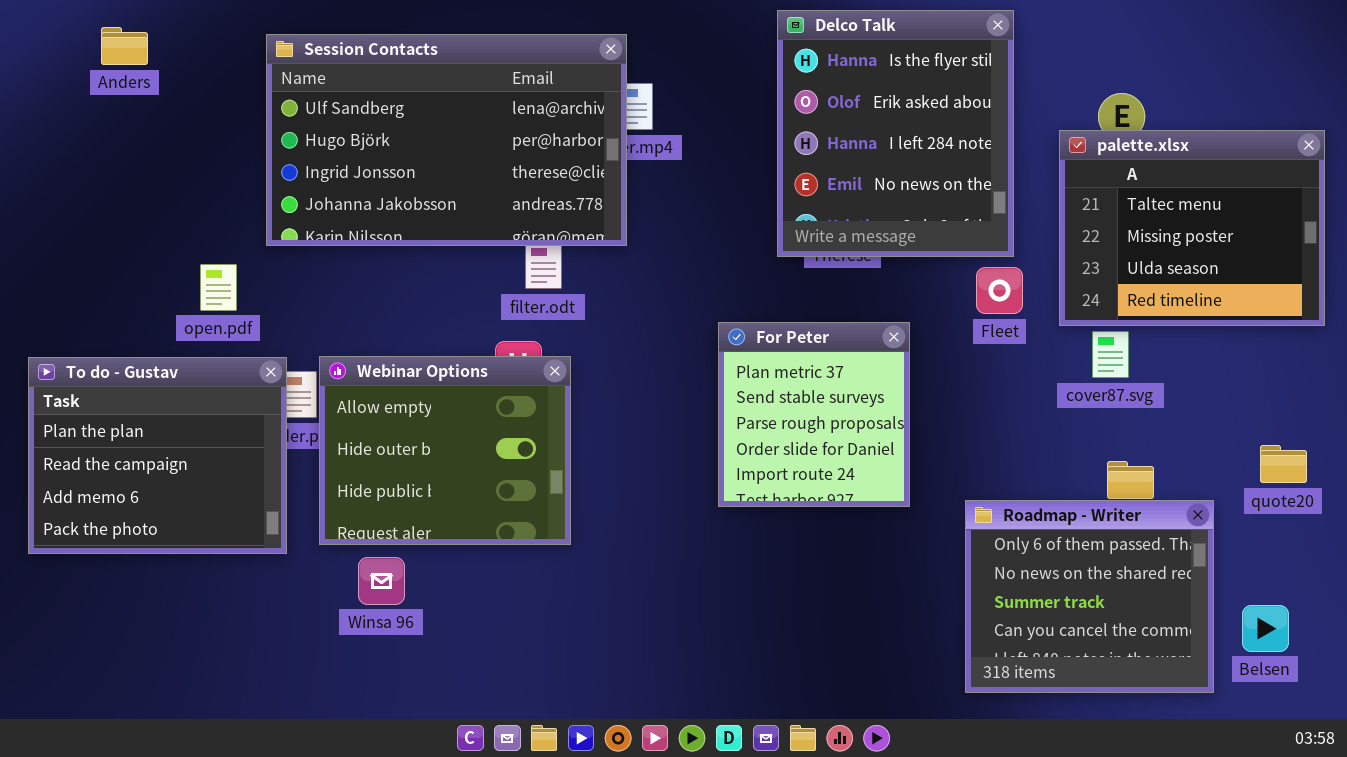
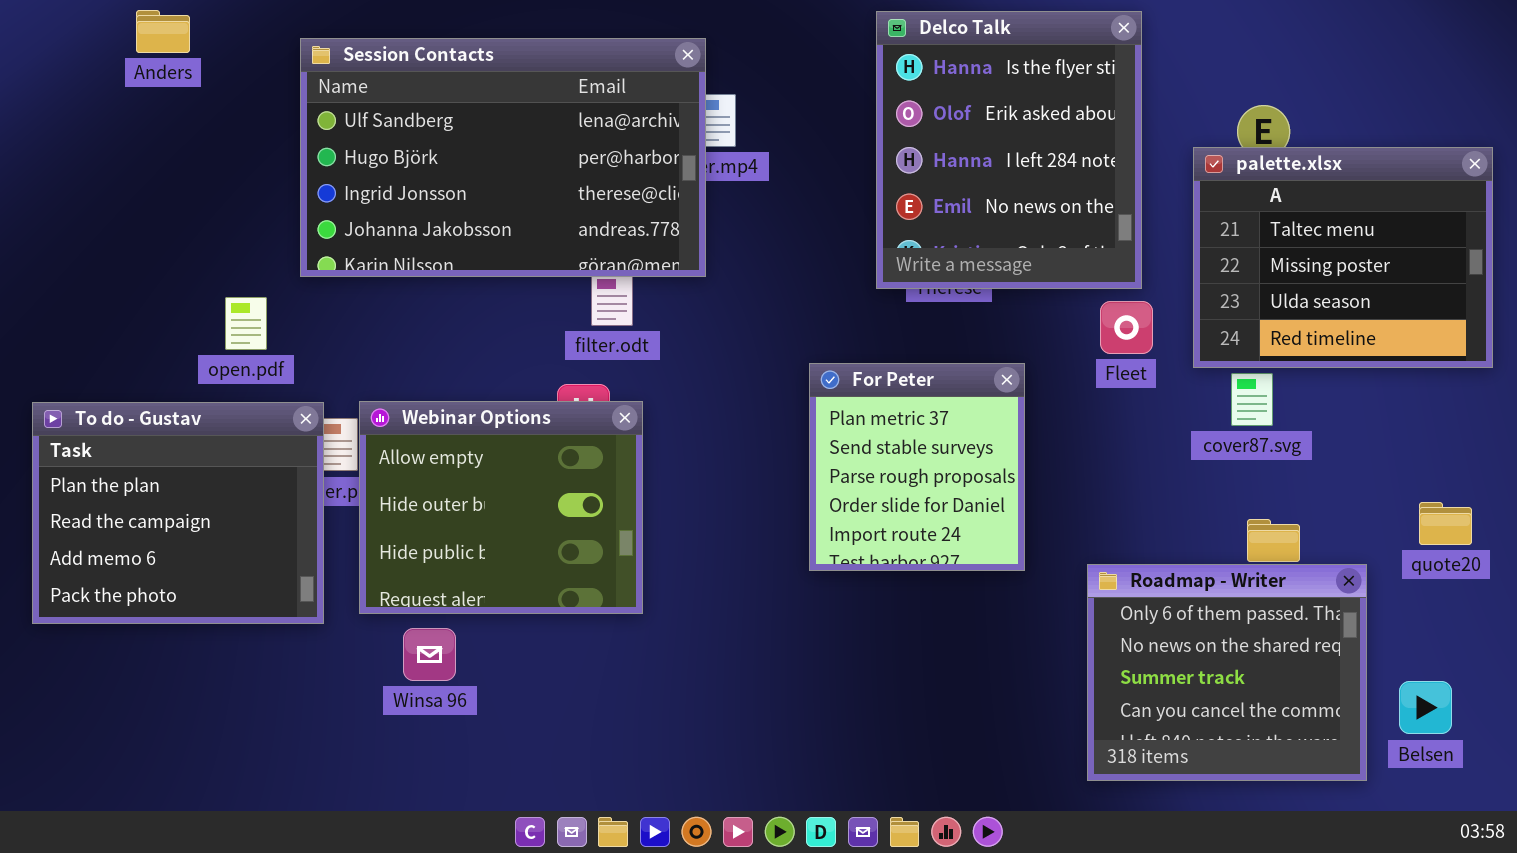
Anders: [101,27,148,65] -> [136,10,190,53], moved

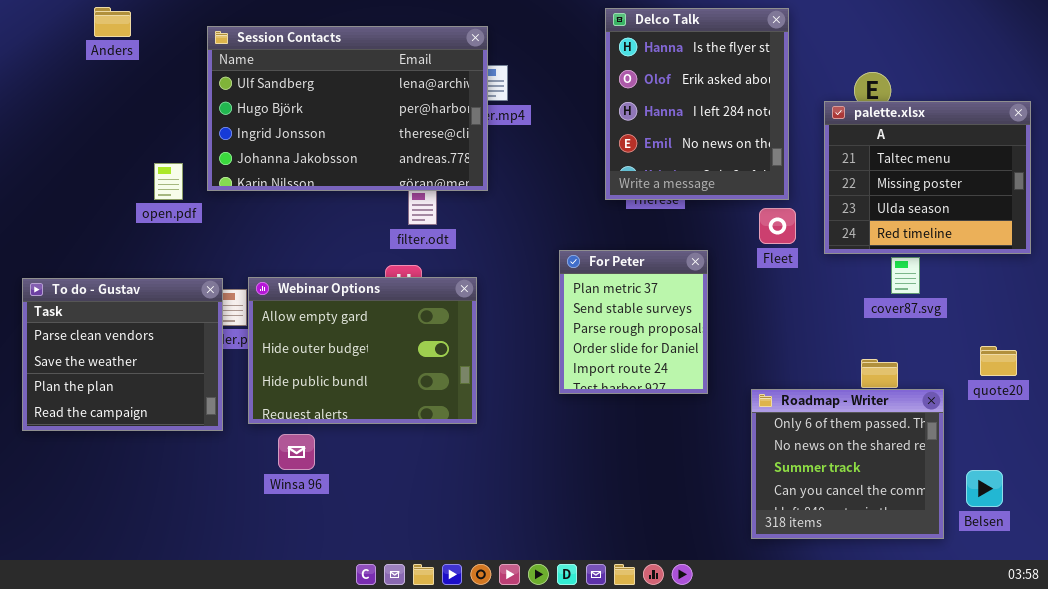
open.pdf: [225,297,267,350] -> [154,163,183,200], moved
cover87.svg: [1231,373,1273,426] -> [891,257,920,294], moved
Webinar Options: [359,401,643,614] -> [248,277,477,424], resized
To do - Gustav: [32,402,324,624] -> [22,278,223,431], scrolled up 2 rows

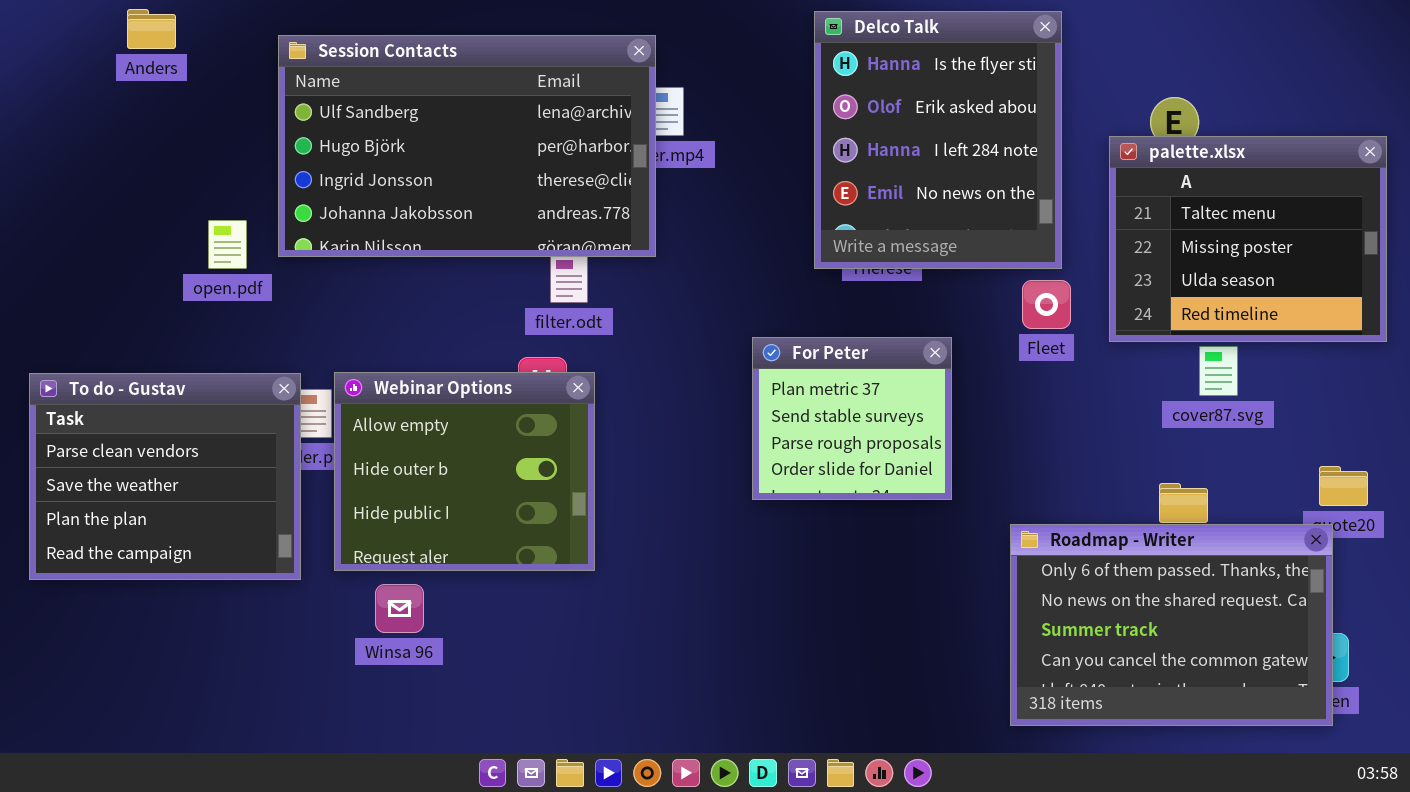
For Peter: [559,250,708,394] -> [752,337,952,500], resized
Webinar Options: [248,277,477,424] -> [334,372,595,571], resized
Roadmap - Writer: [751,389,944,539] -> [1010,524,1333,726], resized

